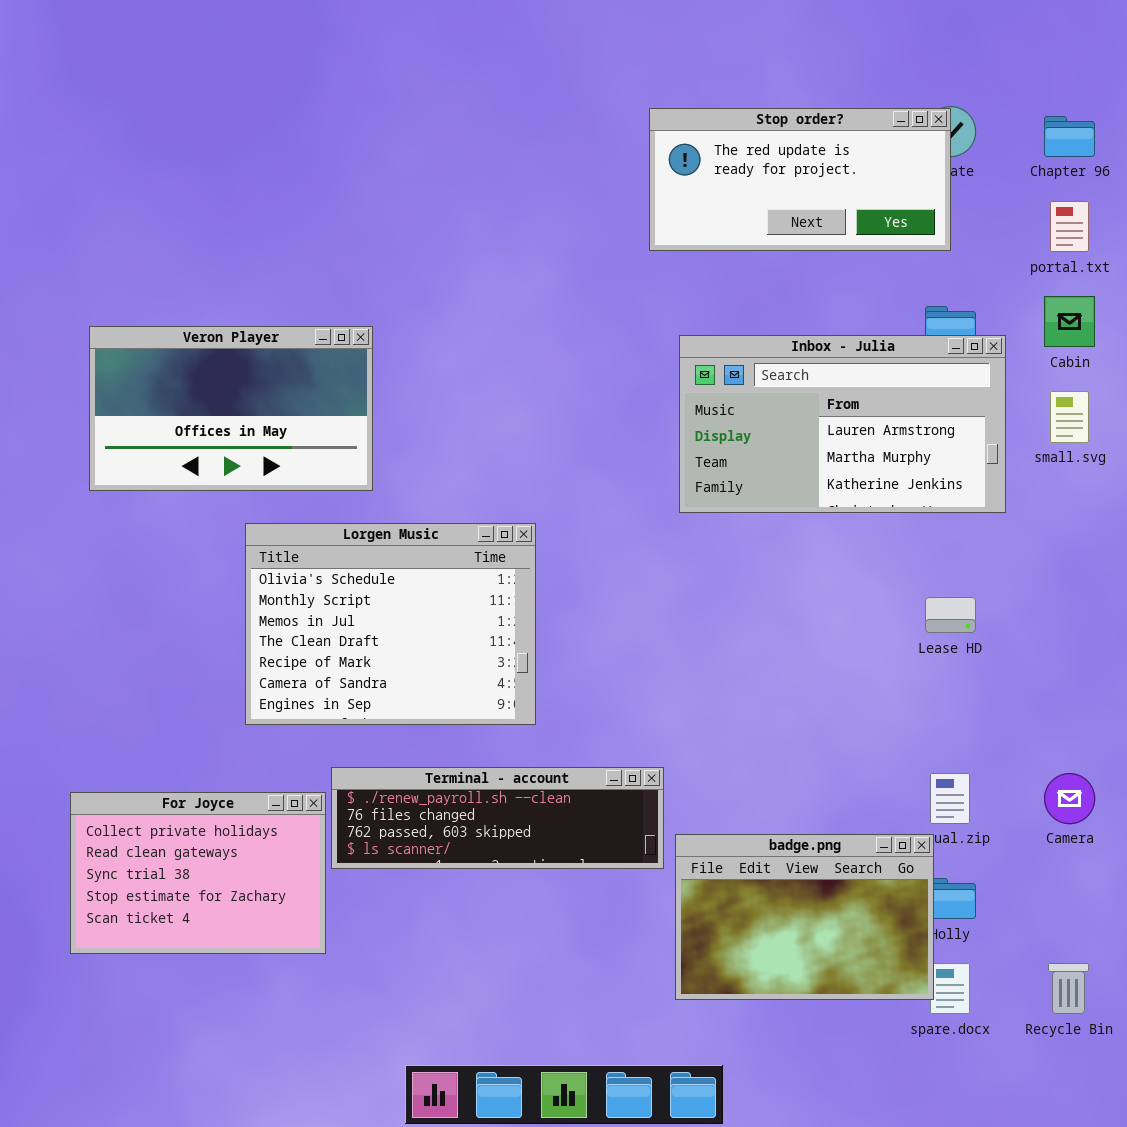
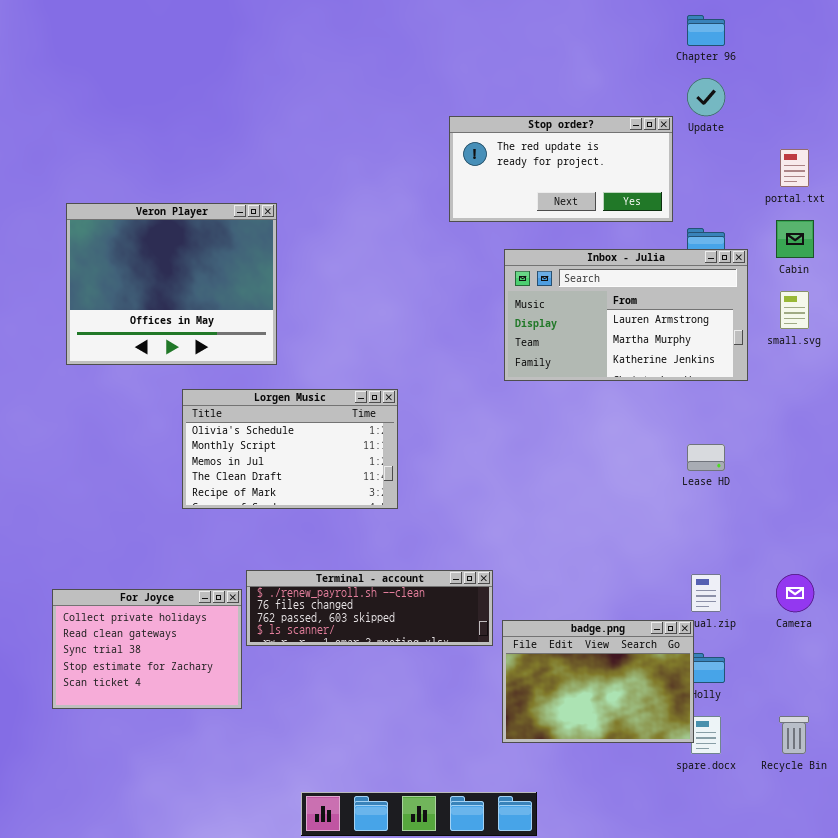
Stop order?: [649,108,951,251] -> [449,116,673,222], moved
Chapter 96: [1044,116,1095,157] -> [687,15,725,46], moved
Veron Player: [89,326,373,491] -> [66,203,277,365], resized
Lorgen Music: [245,523,536,725] -> [182,389,398,509], resized

